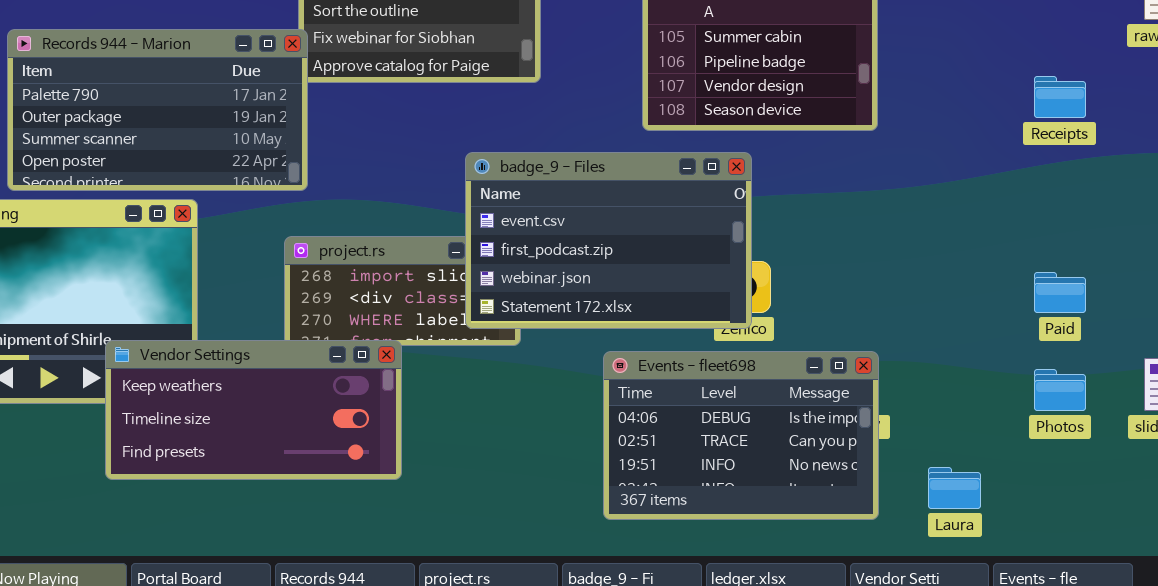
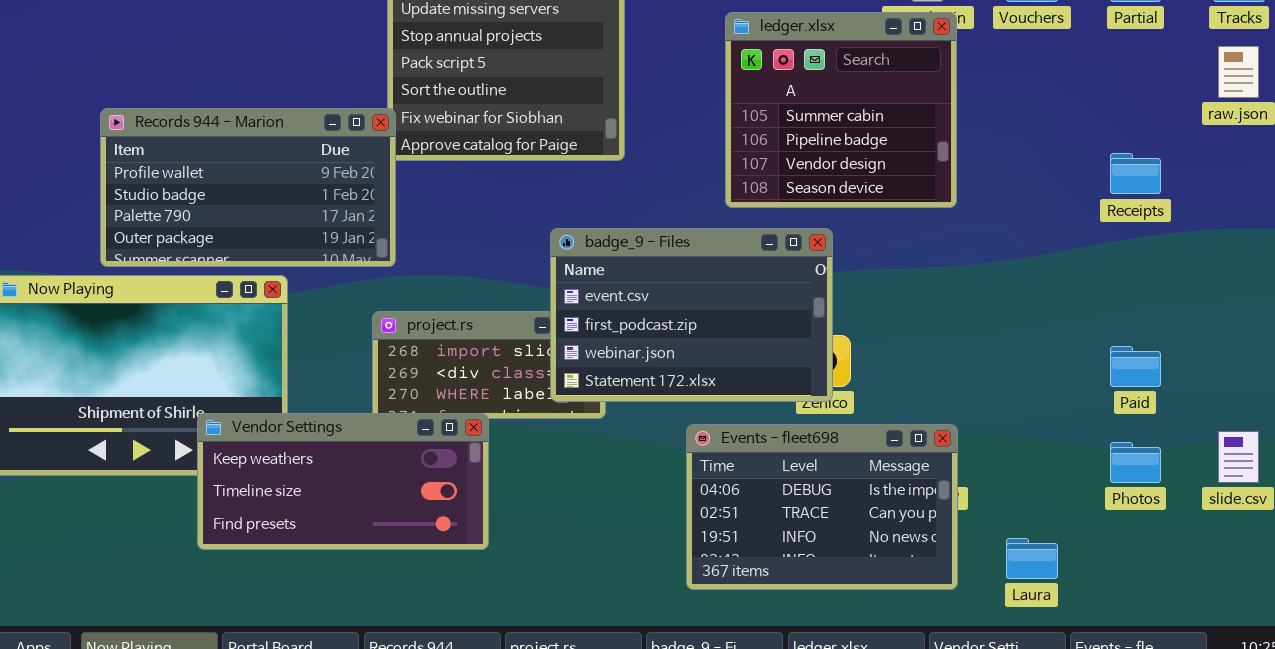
Records 944 - Marion: [7,29,308,191] -> [100,108,396,267], scrolled up 2 rows

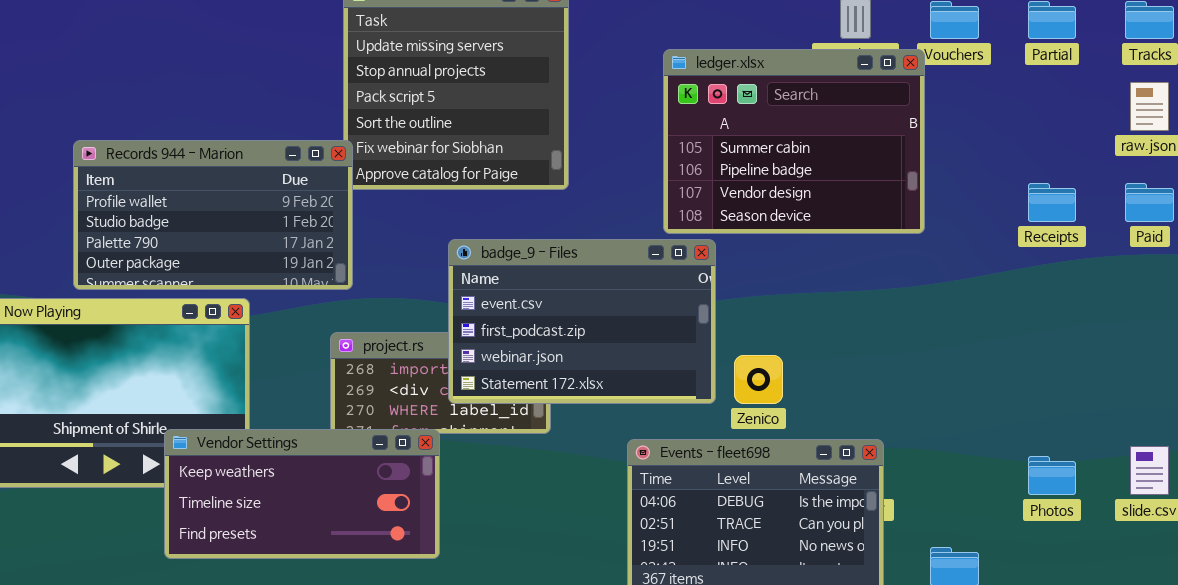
ledger.xlsx: [725,12,957,208] -> [663,49,925,234], resized
badge_9 - Files: [550,228,833,402] -> [448,239,716,404], moved
Paid: [1110,346,1161,387] -> [1125,183,1174,222], moved

